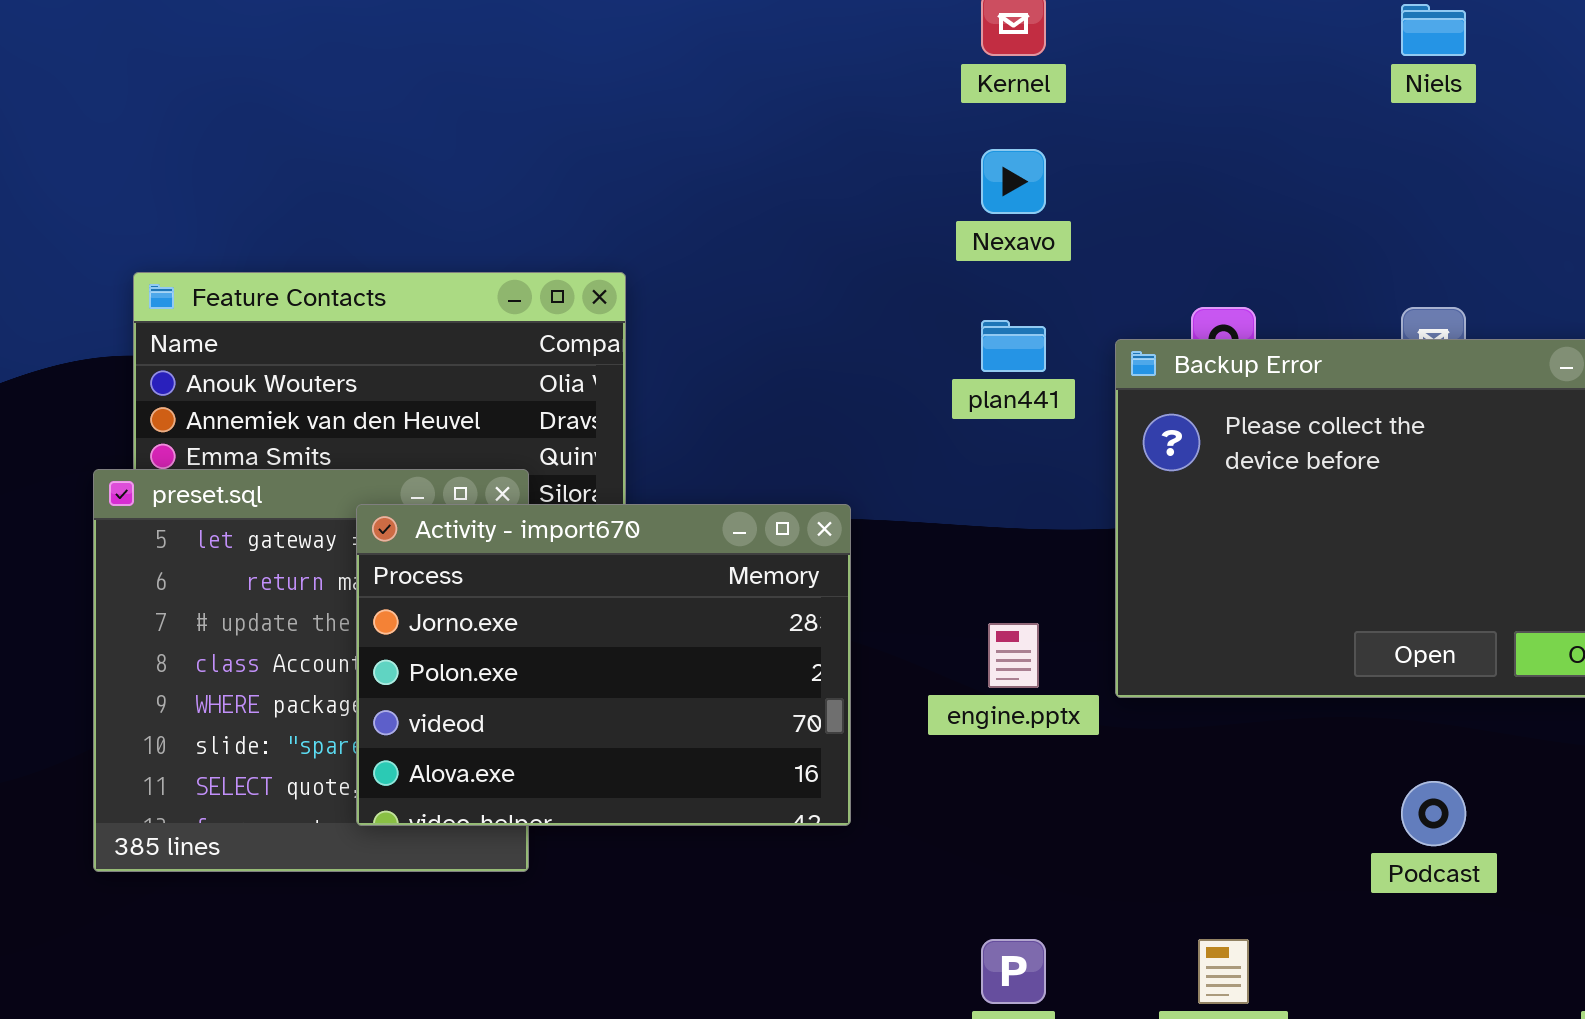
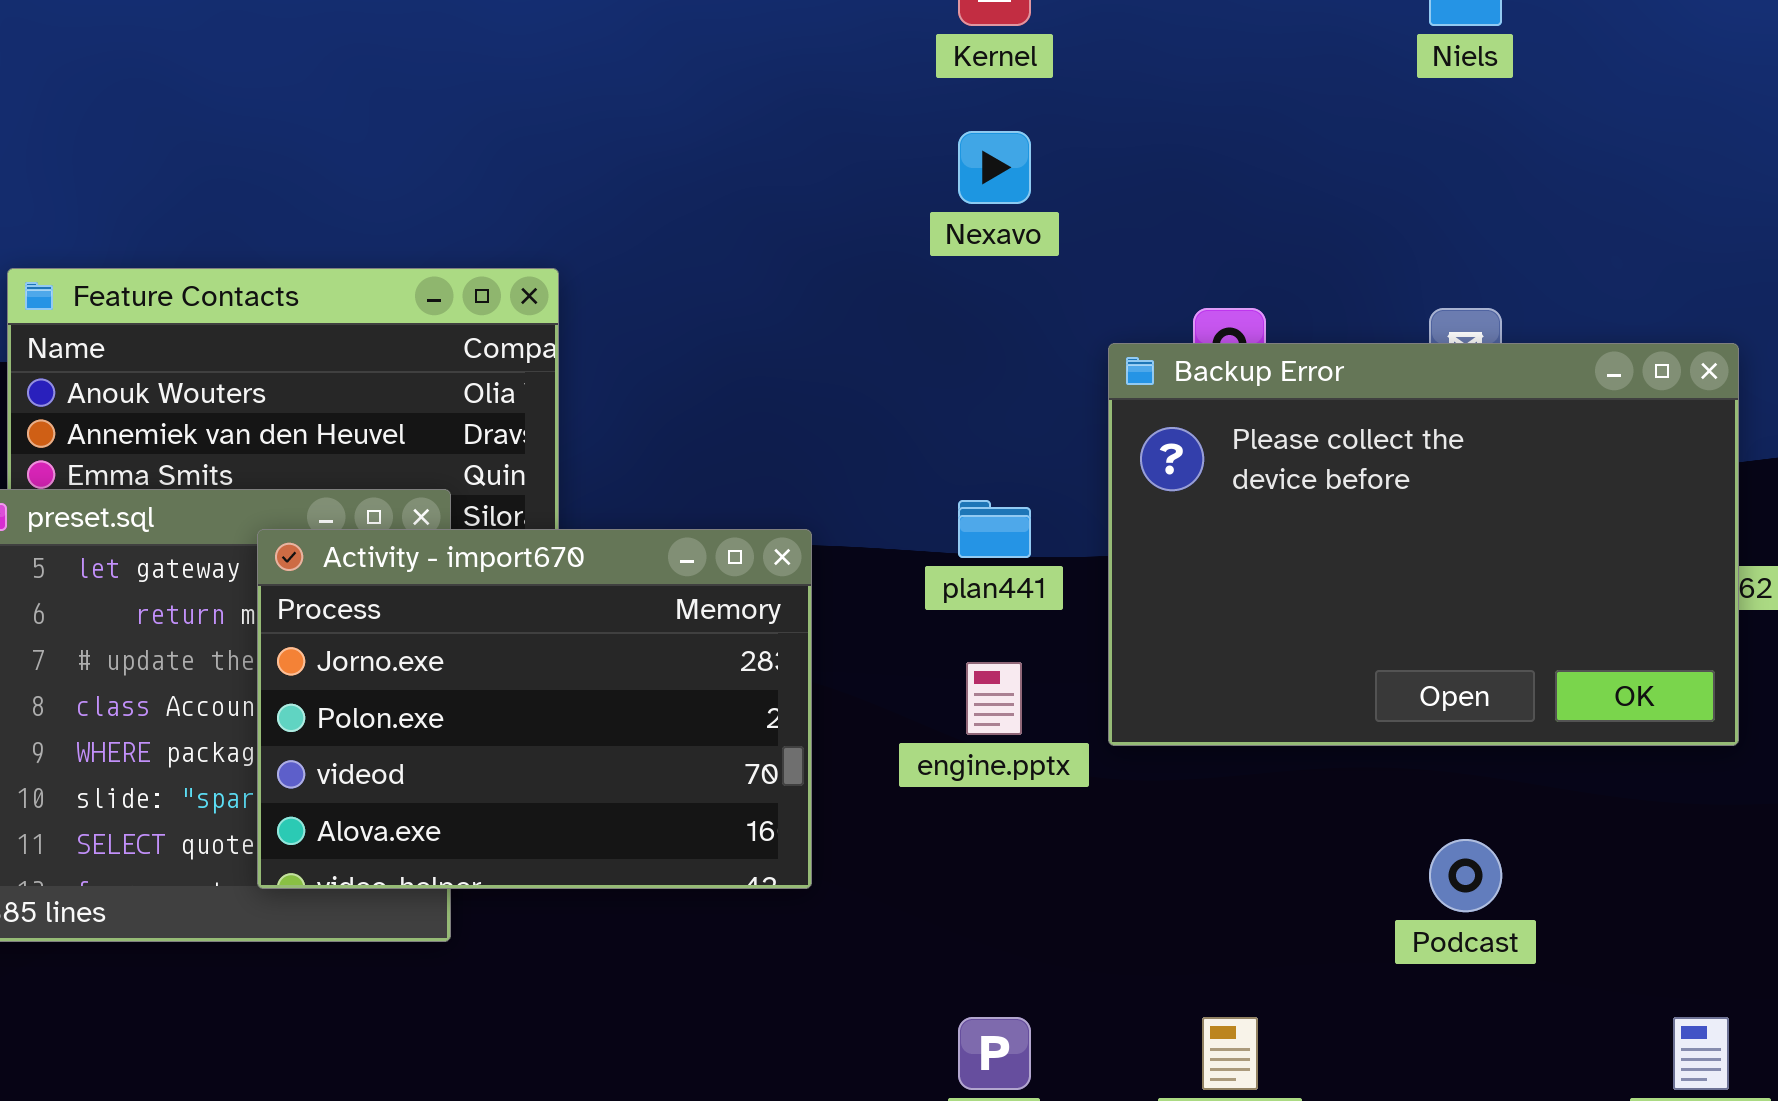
plan441: [981,320,1046,372] -> [958,500,1031,558], moved

